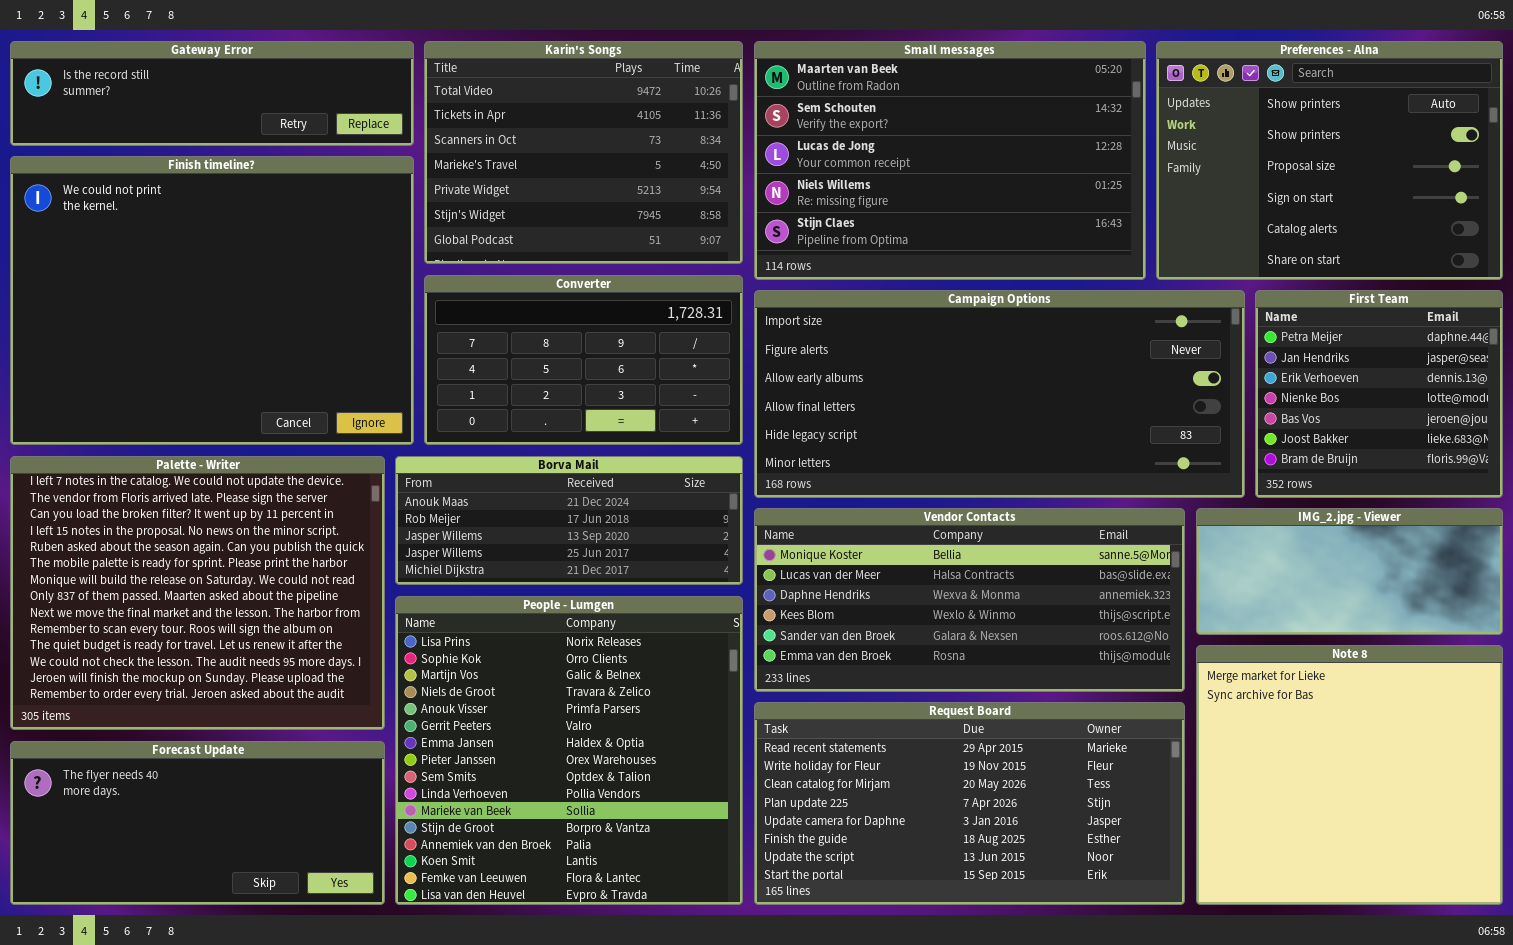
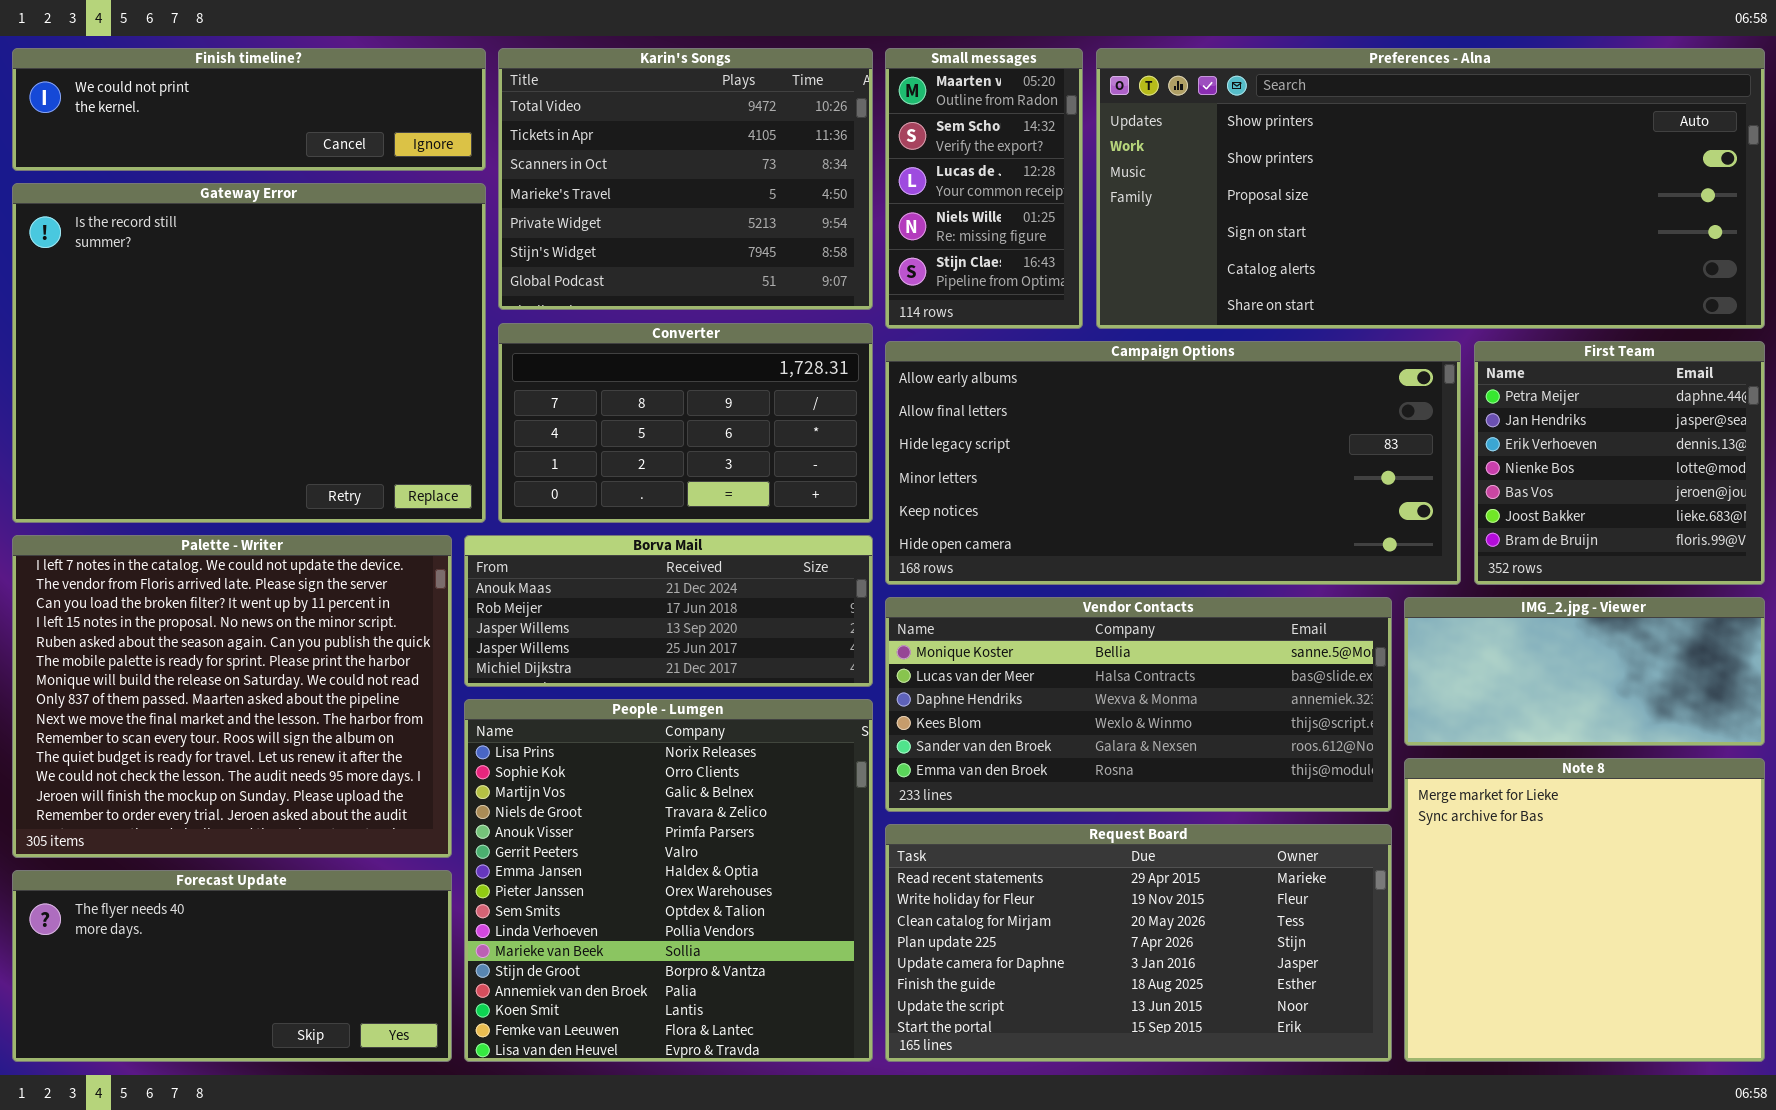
Gateway Error: [10,41,414,146] -> [12,183,486,523], moved, resized
Small messages: [754,41,1146,280] -> [885,48,1083,329], resized
Preferences - Alna: [1156,41,1503,280] -> [1096,48,1765,329], resized
Finish timeline?: [10,156,414,445] -> [12,48,486,171], moved, resized
Campaign Options: [754,290,1245,498] -> [885,341,1461,585], scrolled down 2 rows

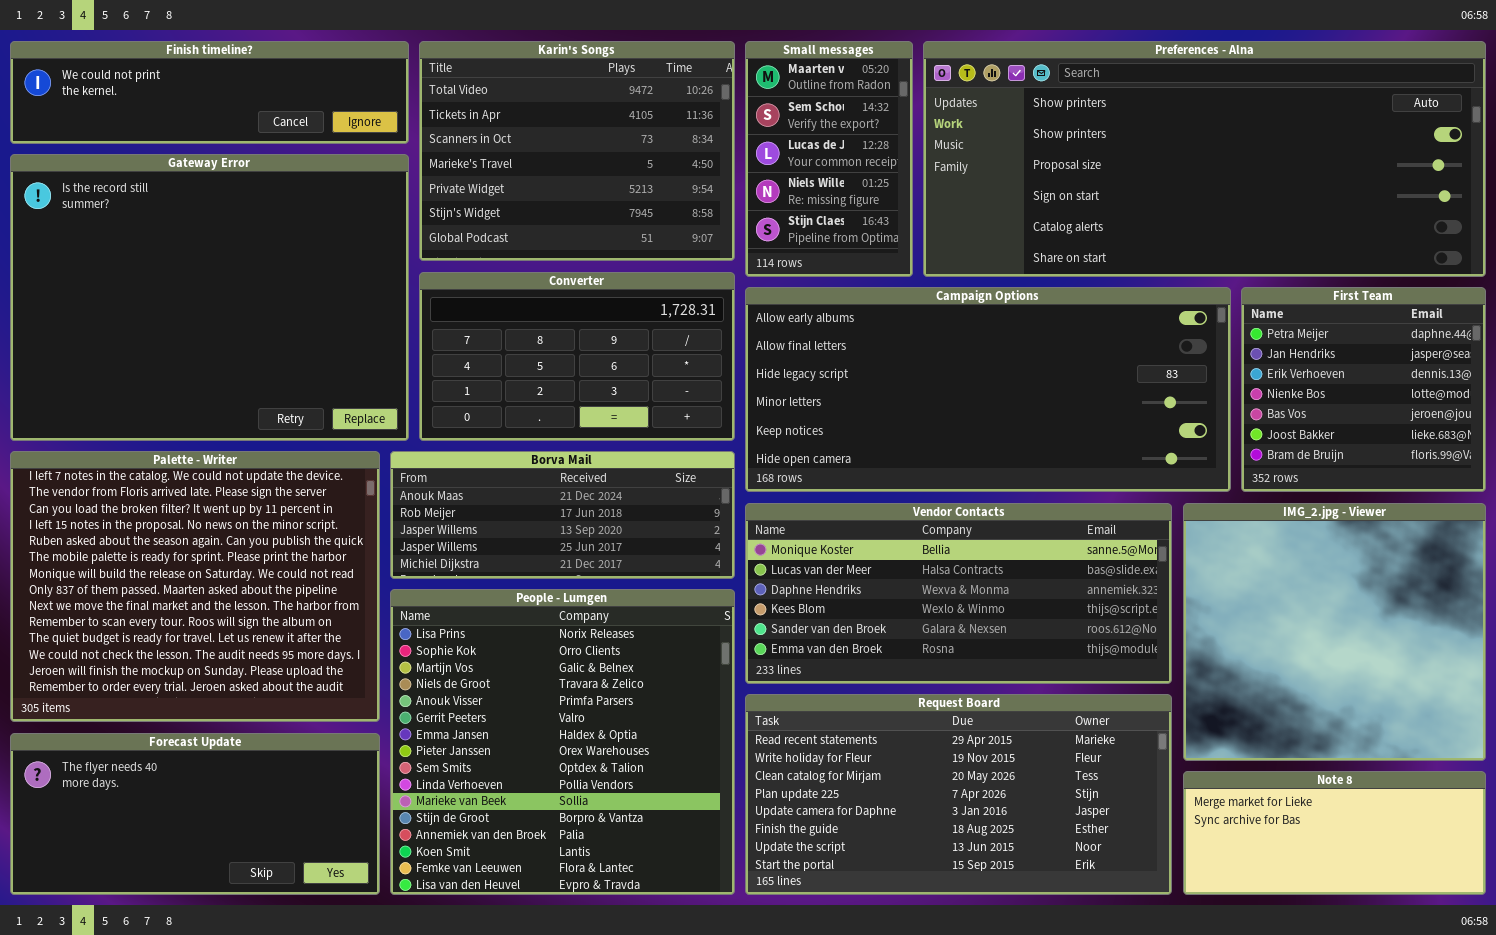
IMG_2.jpg - Viewer: [1404,597,1765,746] -> [1183,503,1486,761], resized
Note 8: [1404,758,1765,1062] -> [1183,771,1486,895], resized

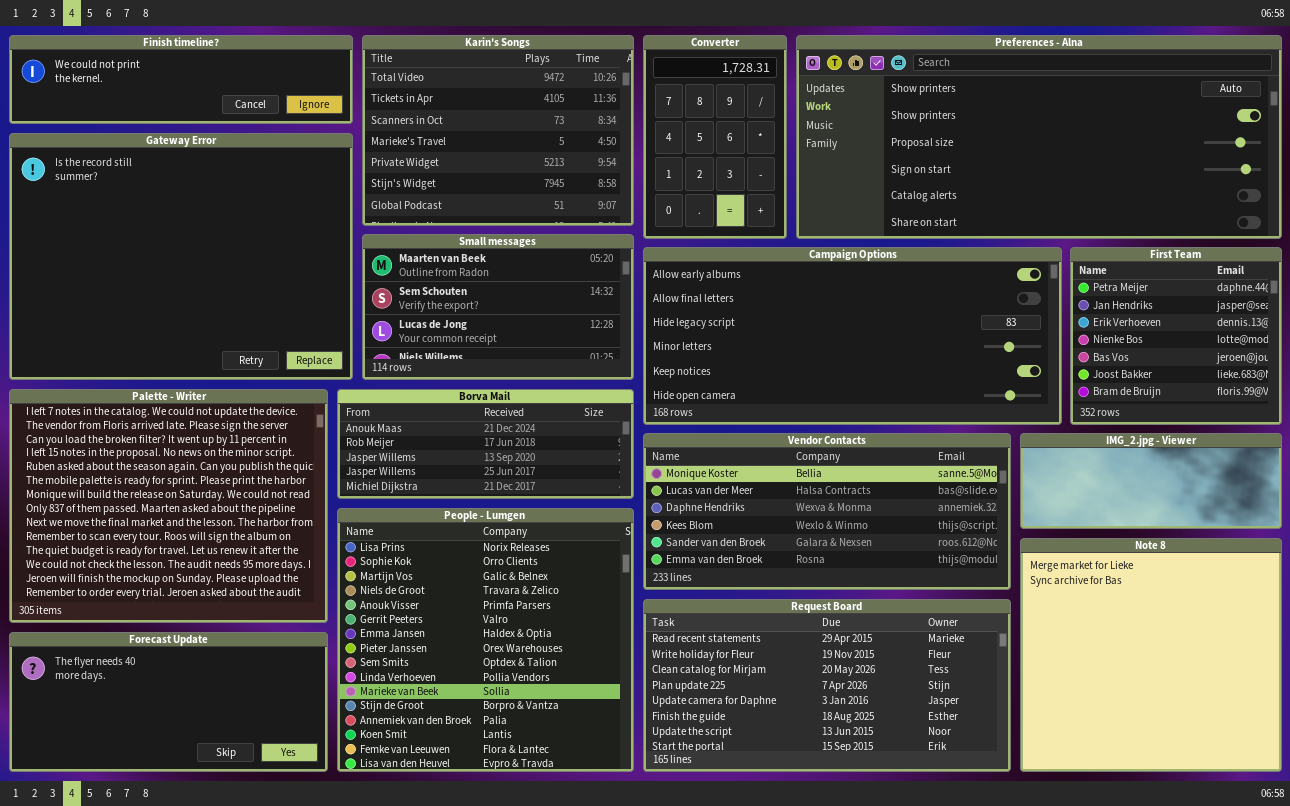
Small messages: [745,41,913,277] -> [362,234,634,380], moved, resized
Converter: [419,272,735,441] -> [643,35,787,239], moved, resized
IMG_2.jpg - Viewer: [1183,503,1486,761] -> [1020,433,1282,529], resized
Note 8: [1183,771,1486,895] -> [1020,538,1282,772], resized

